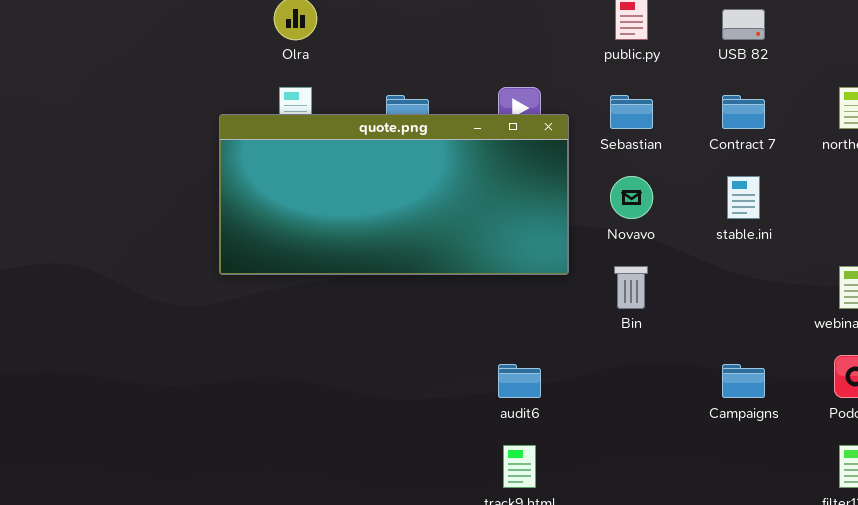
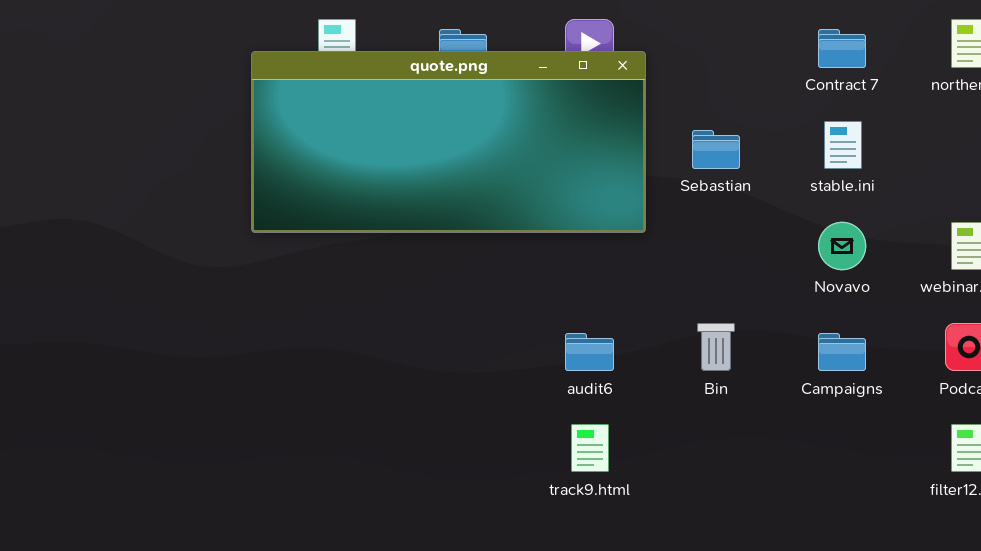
Sebastian: [610,95,653,129] -> [692,130,740,169], moved
Novavo: [610,176,653,219] -> [818,222,866,270], moved
Bin: [614,266,648,309] -> [697,323,735,371], moved

